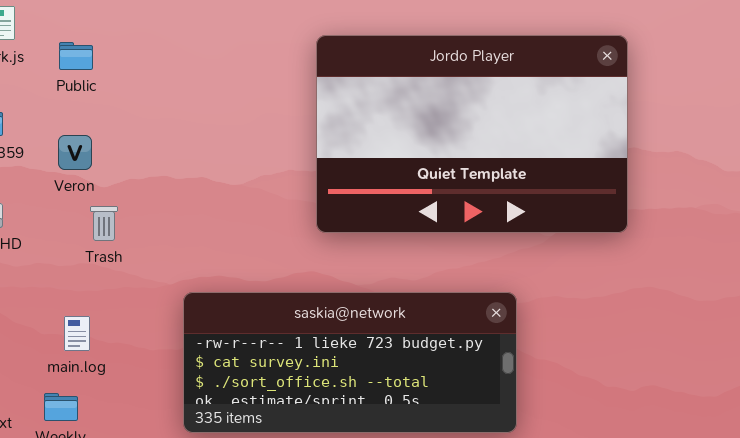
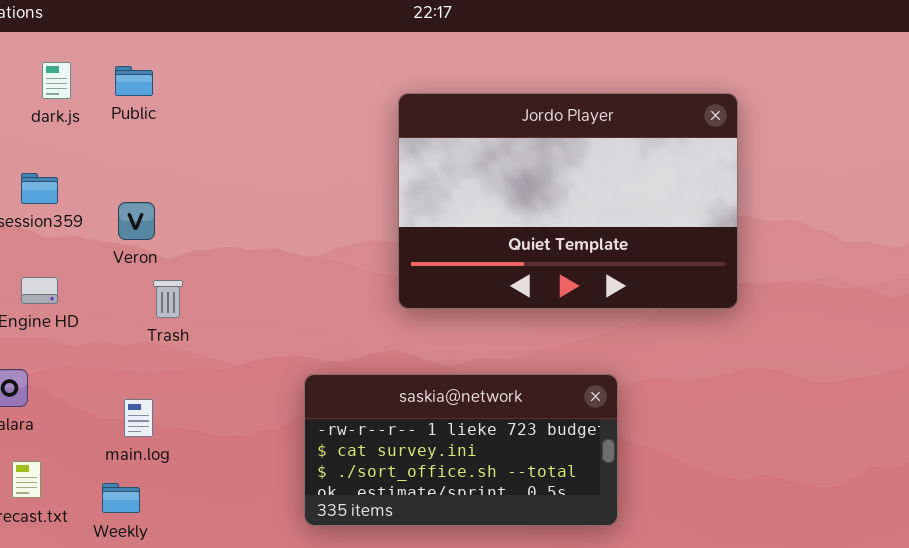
Public: [59,42,93,70] -> [115,66,153,96], moved
saskia@network: [183,292,517,433] -> [304,374,618,526], resized

